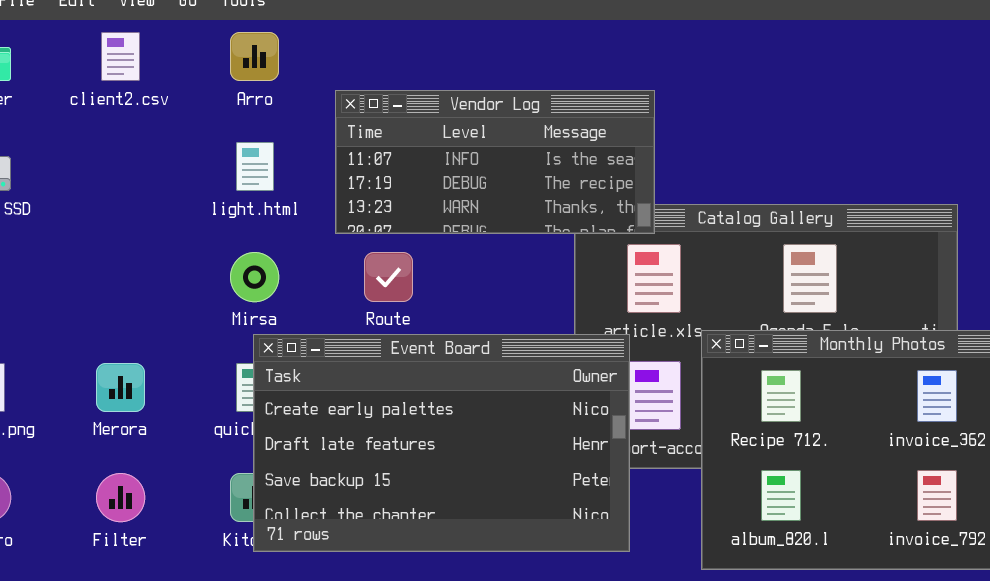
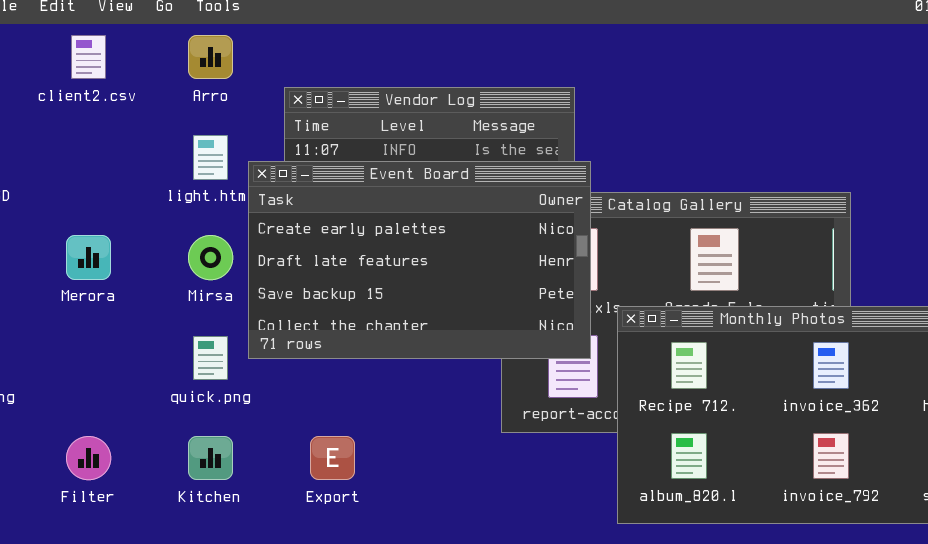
Event Board: [253,334,630,552] -> [248,161,591,359], moved
Merora: [96,363,145,412] -> [66,235,111,280], moved

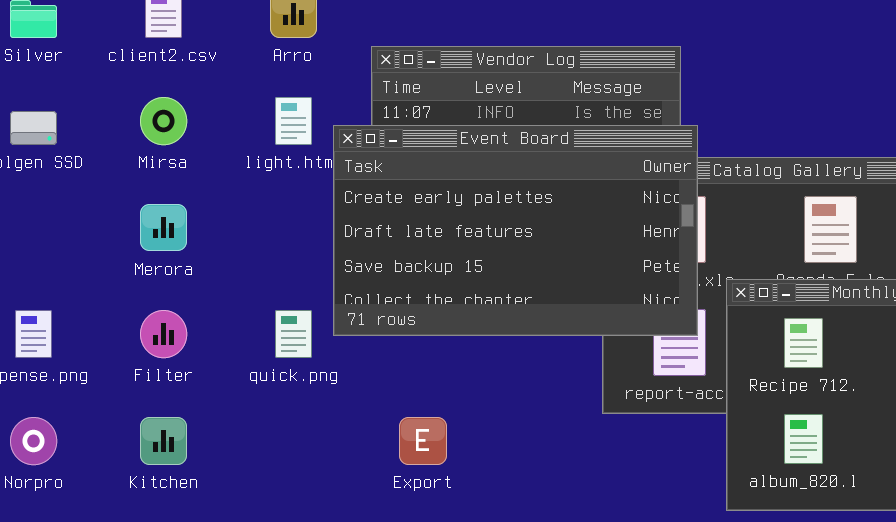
Mirsa: [188,235,233,280] -> [140,97,187,145], moved
Filter: [66,436,111,480] -> [140,310,187,358], moved
Kitchen: [188,436,233,480] -> [140,417,187,465], moved

